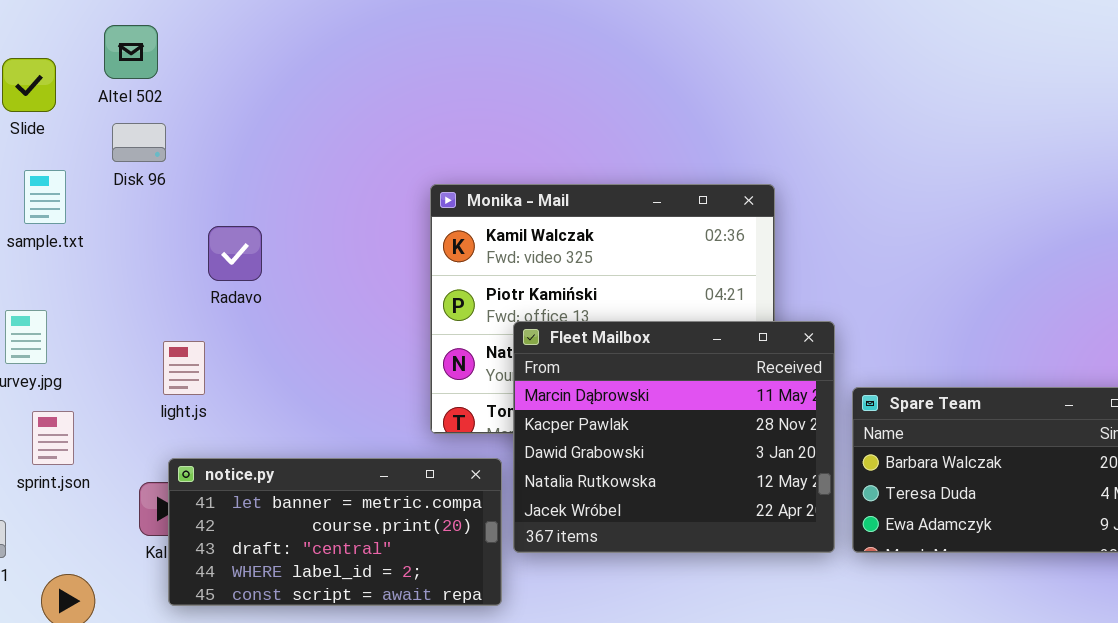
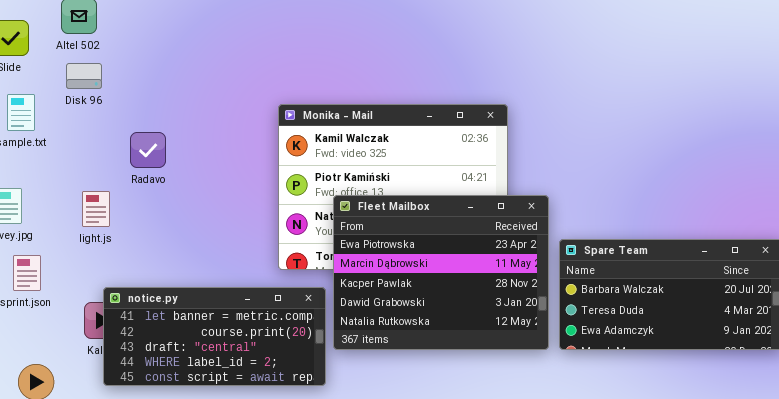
Fleet Mailbox: [513,321,835,553] -> [333,195,549,350], scrolled up 1 row
light.js: [163,341,205,395] -> [82,191,110,227], moved

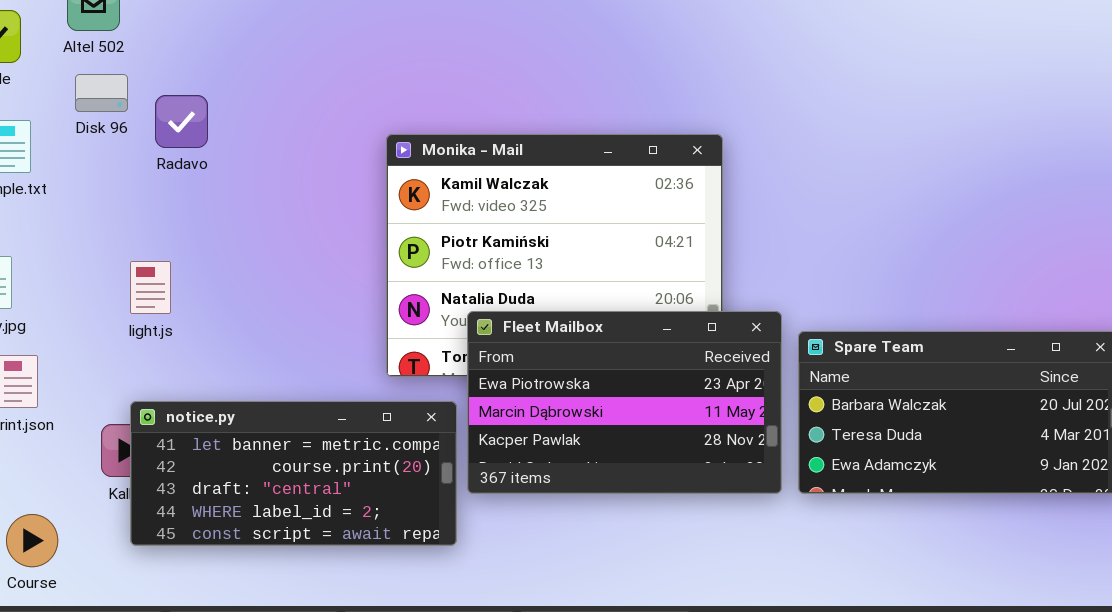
Radavo: [130,132,166,168] -> [155,95,208,148], moved
light.js: [82,191,110,227] -> [130,261,171,314], moved
Fleet Mailbox: [333,195,549,350] -> [467,311,782,494], resized

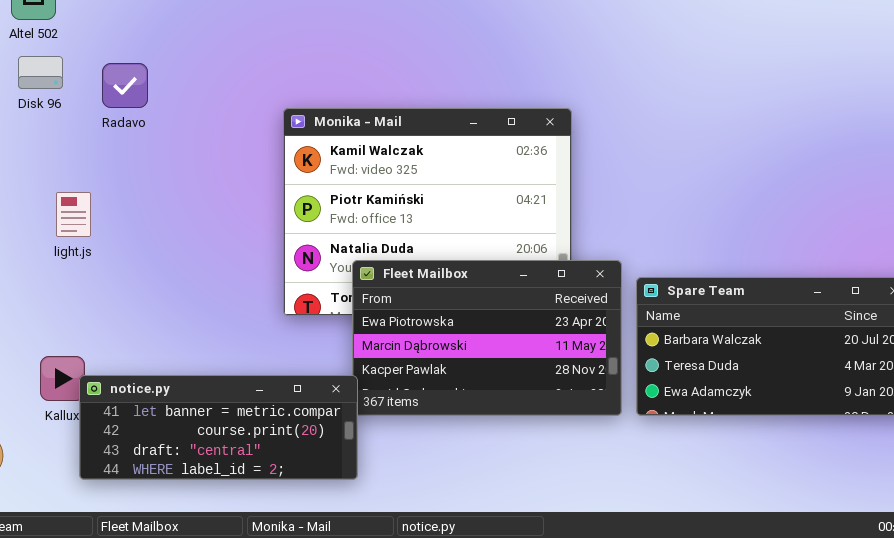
Radavo: [155,95,208,148] -> [102,63,148,108], moved
light.js: [130,261,171,314] -> [56,192,91,237], moved
notice.py: [130,401,457,546] -> [79,375,358,480], moved, resized

